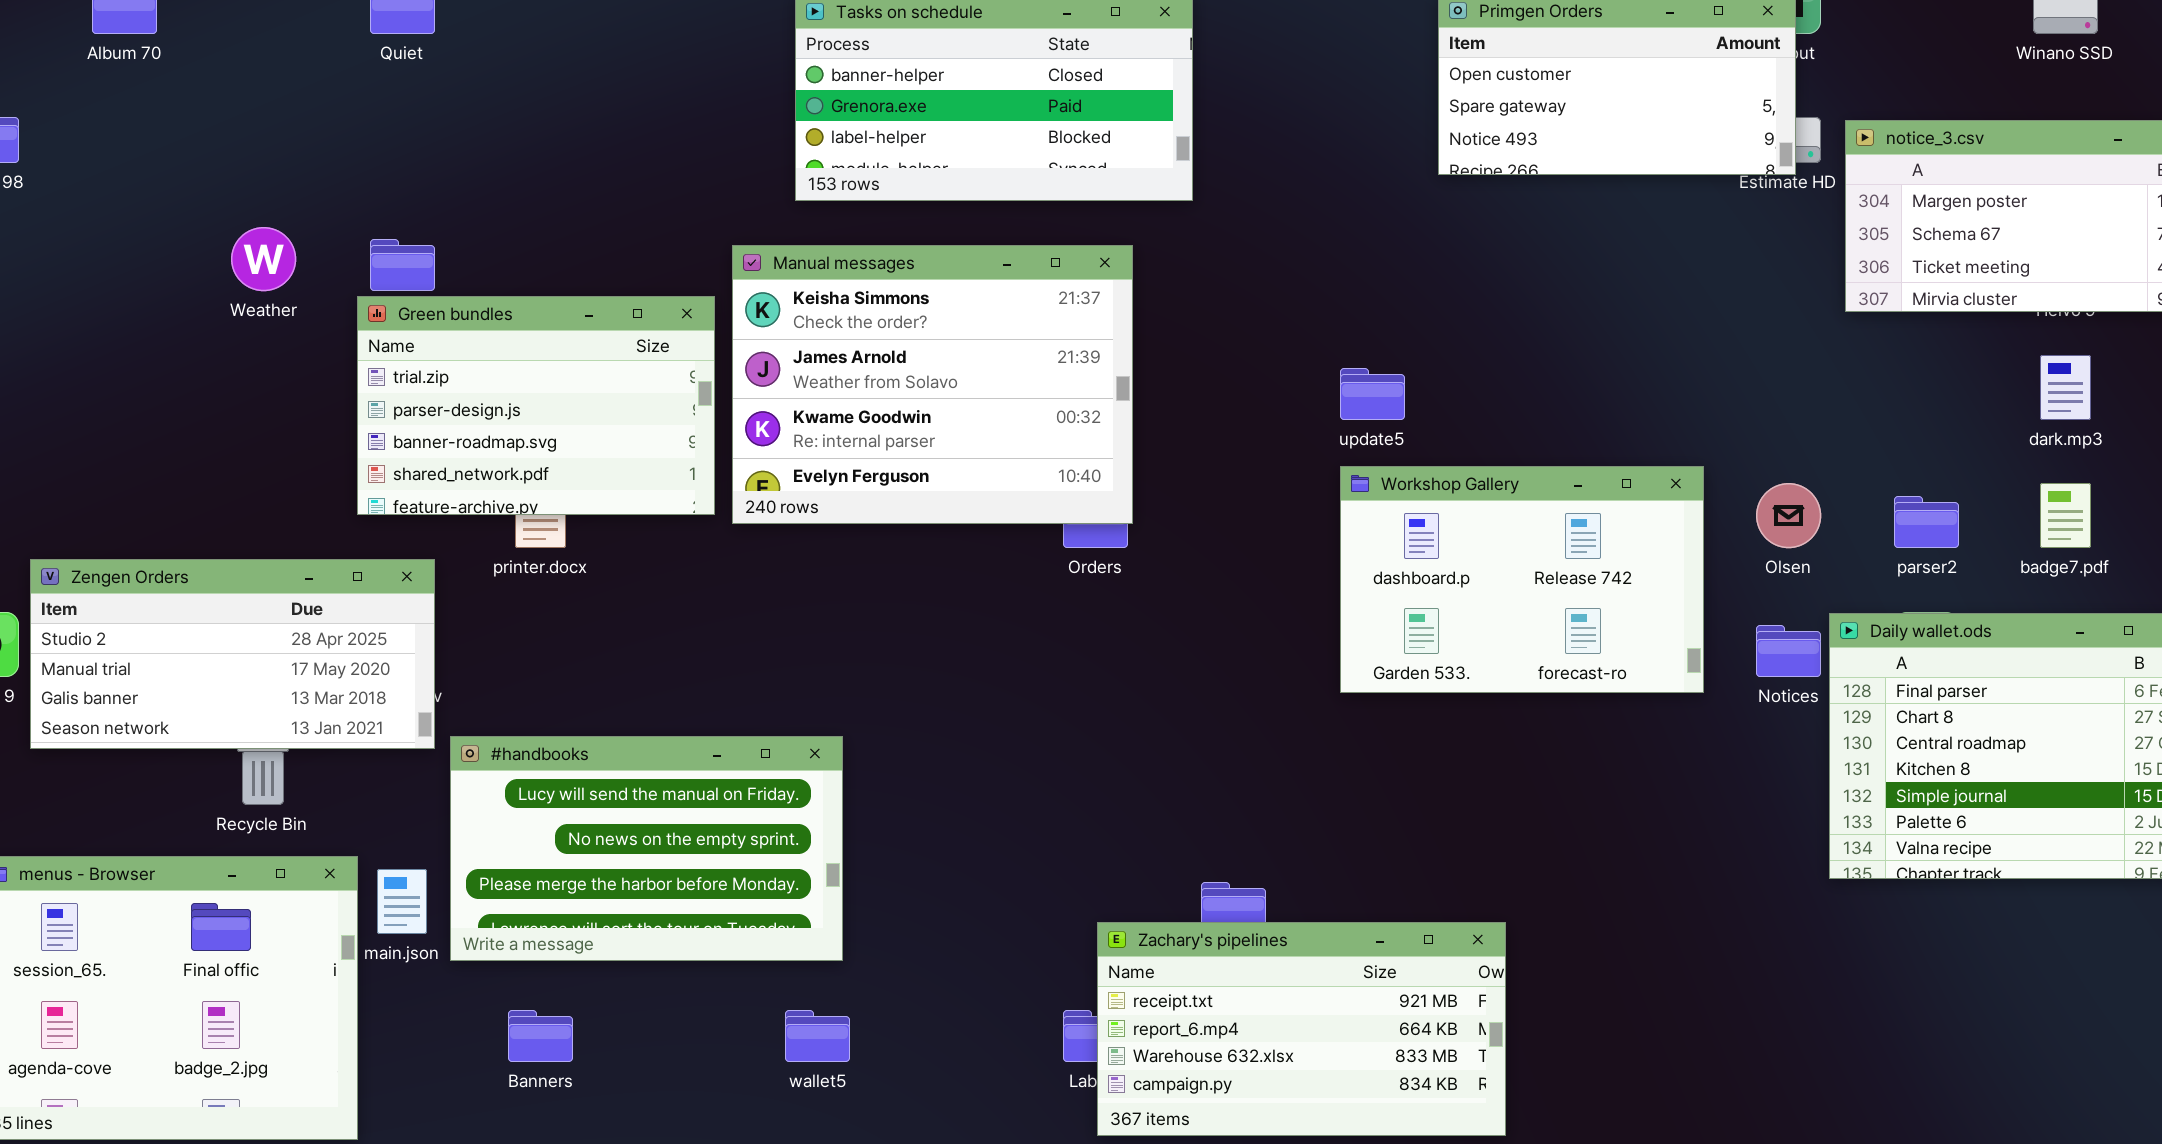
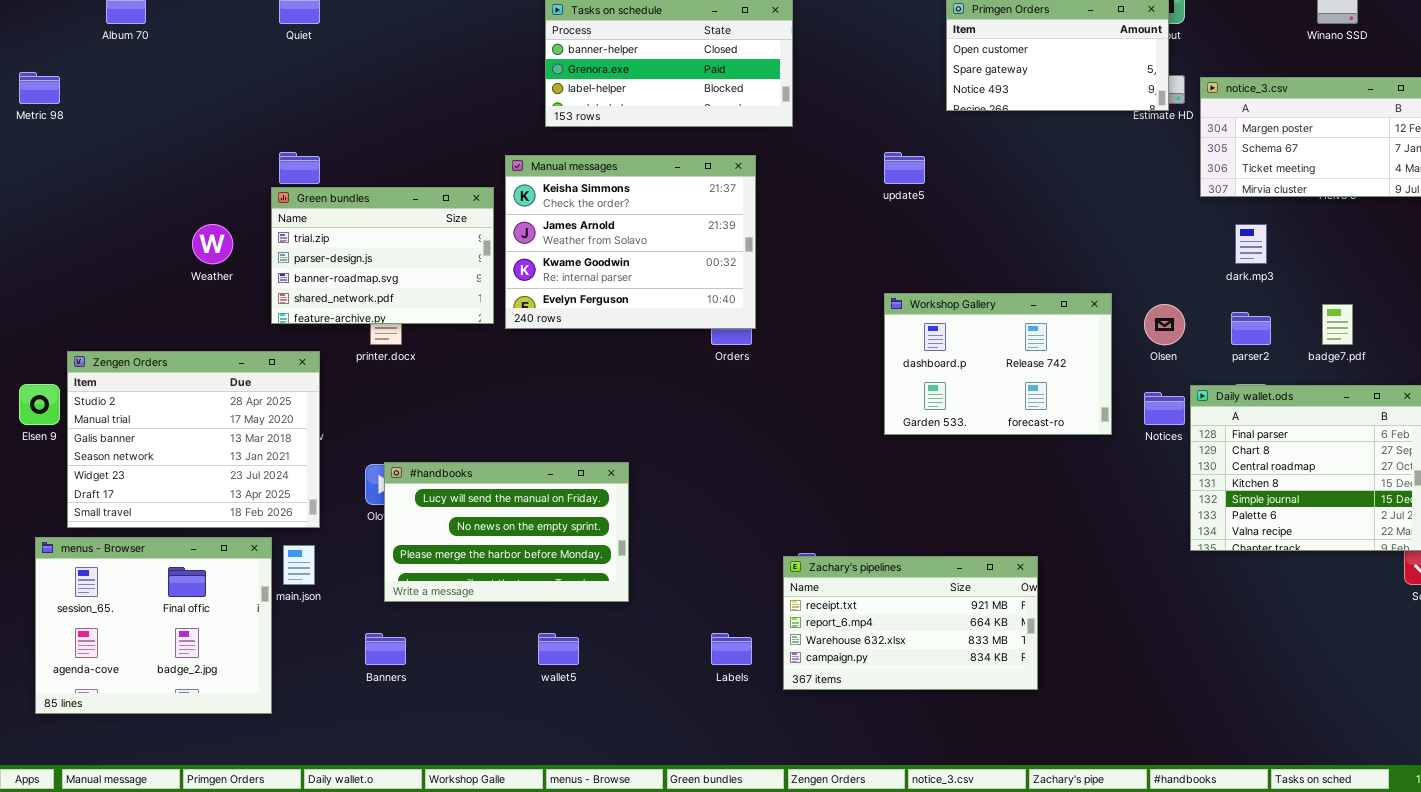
Weather: [231,227,296,291] -> [192,224,233,264], moved
dark.mp3: [2040,355,2091,420] -> [1235,224,1267,264], moved
update5: [1340,368,1405,420] -> [884,152,925,184], moved
Zengen Orders: [30,559,435,749] -> [67,351,320,528], resized
#handbooks: [450,736,843,961] -> [384,462,629,602], moved
Zachary's pipelines: [1097,922,1506,1136] -> [783,556,1038,690], moved

